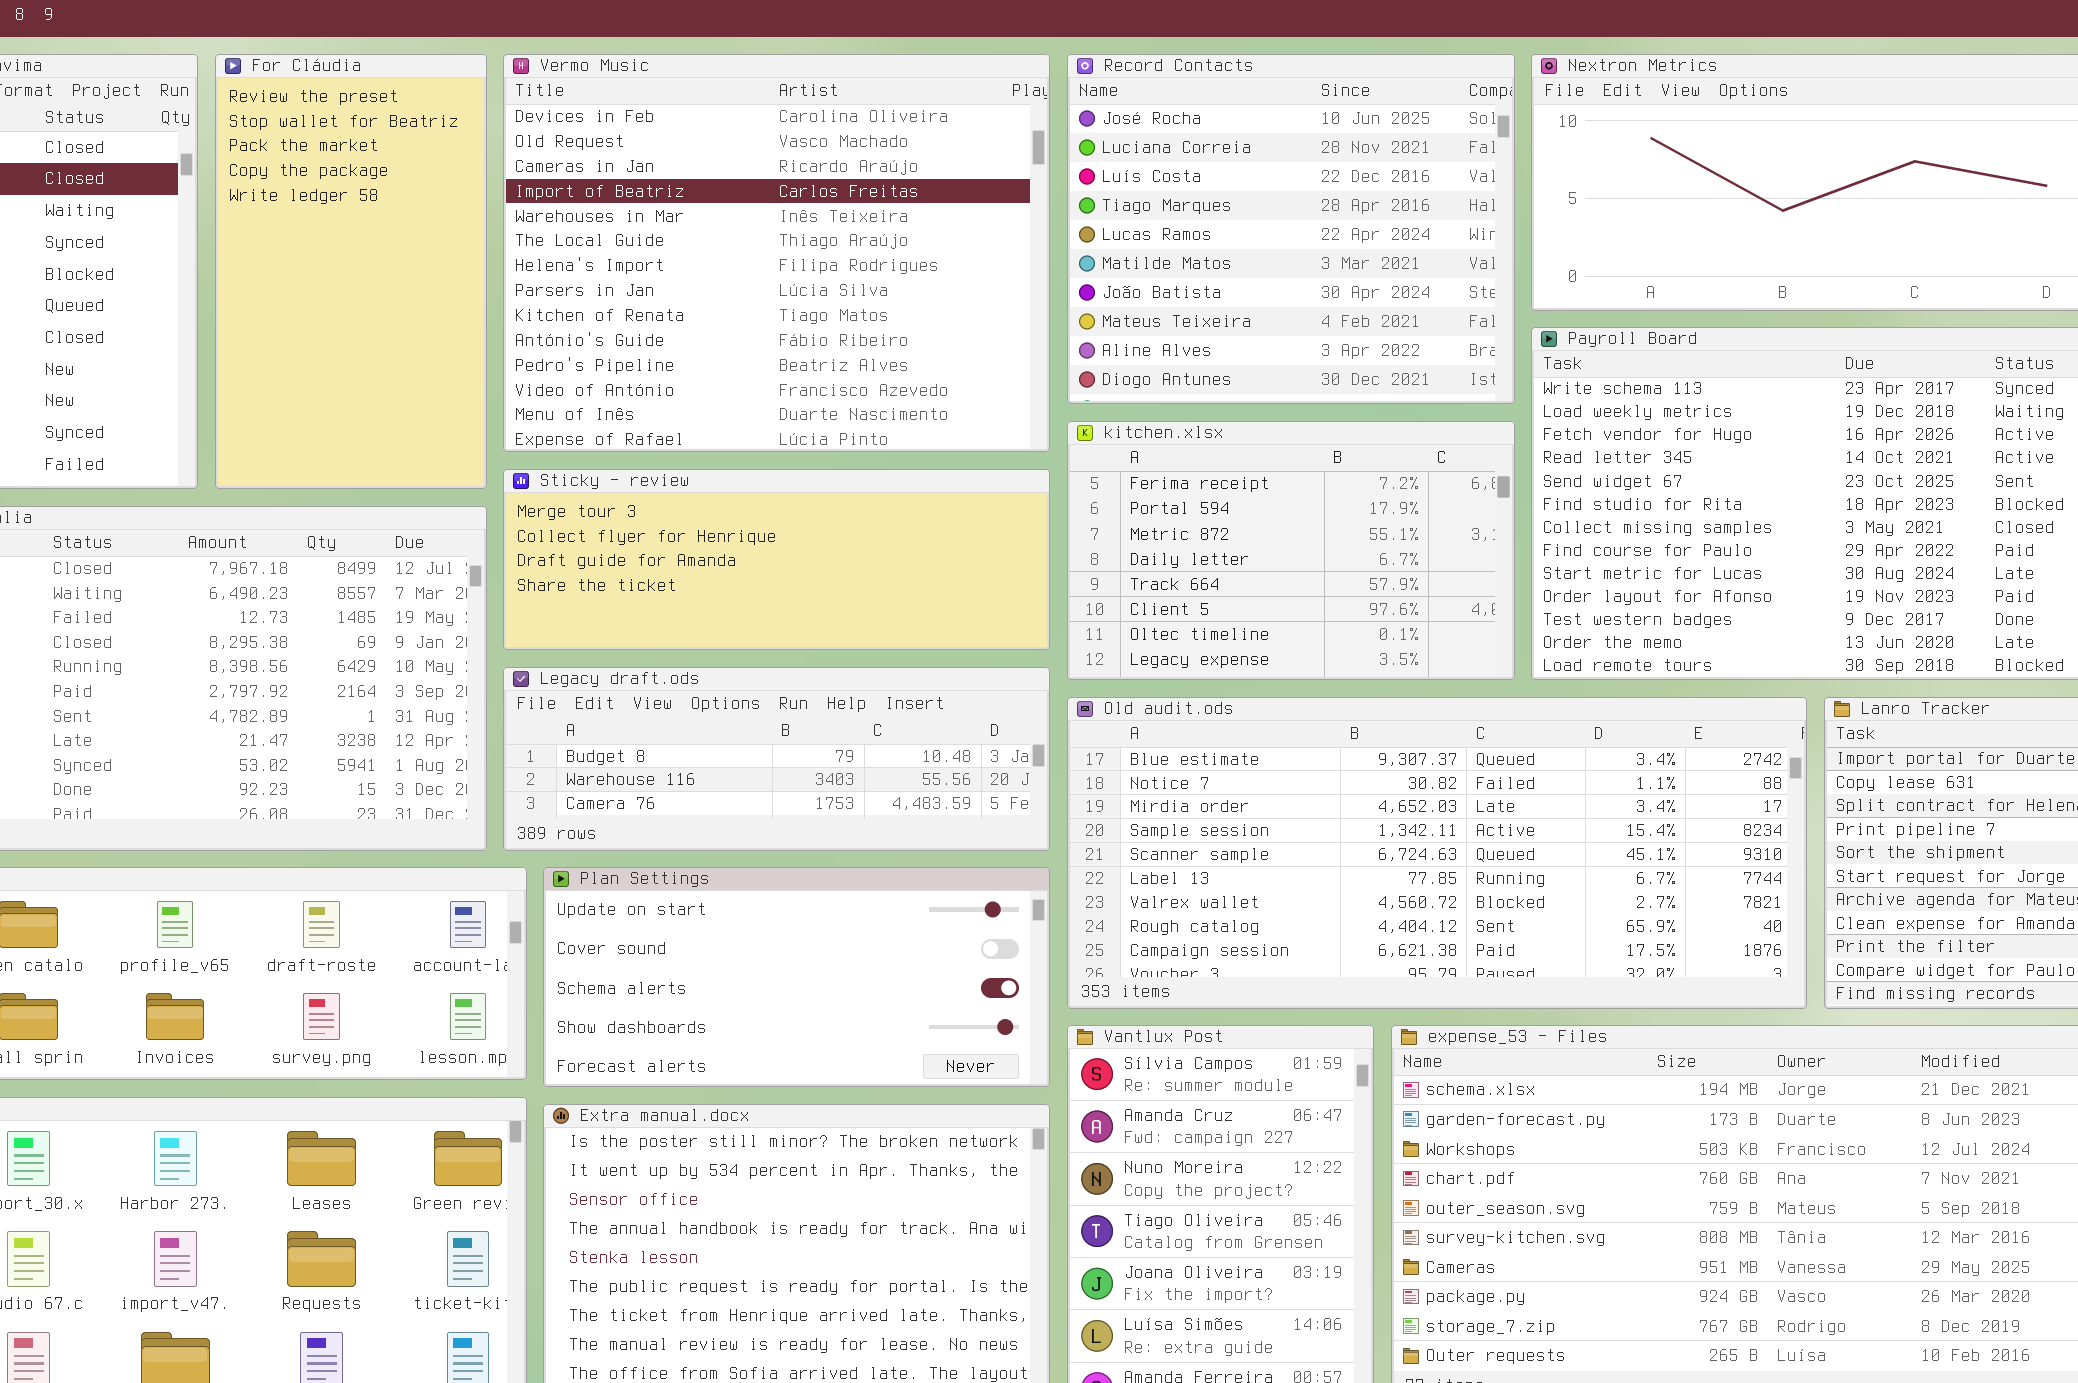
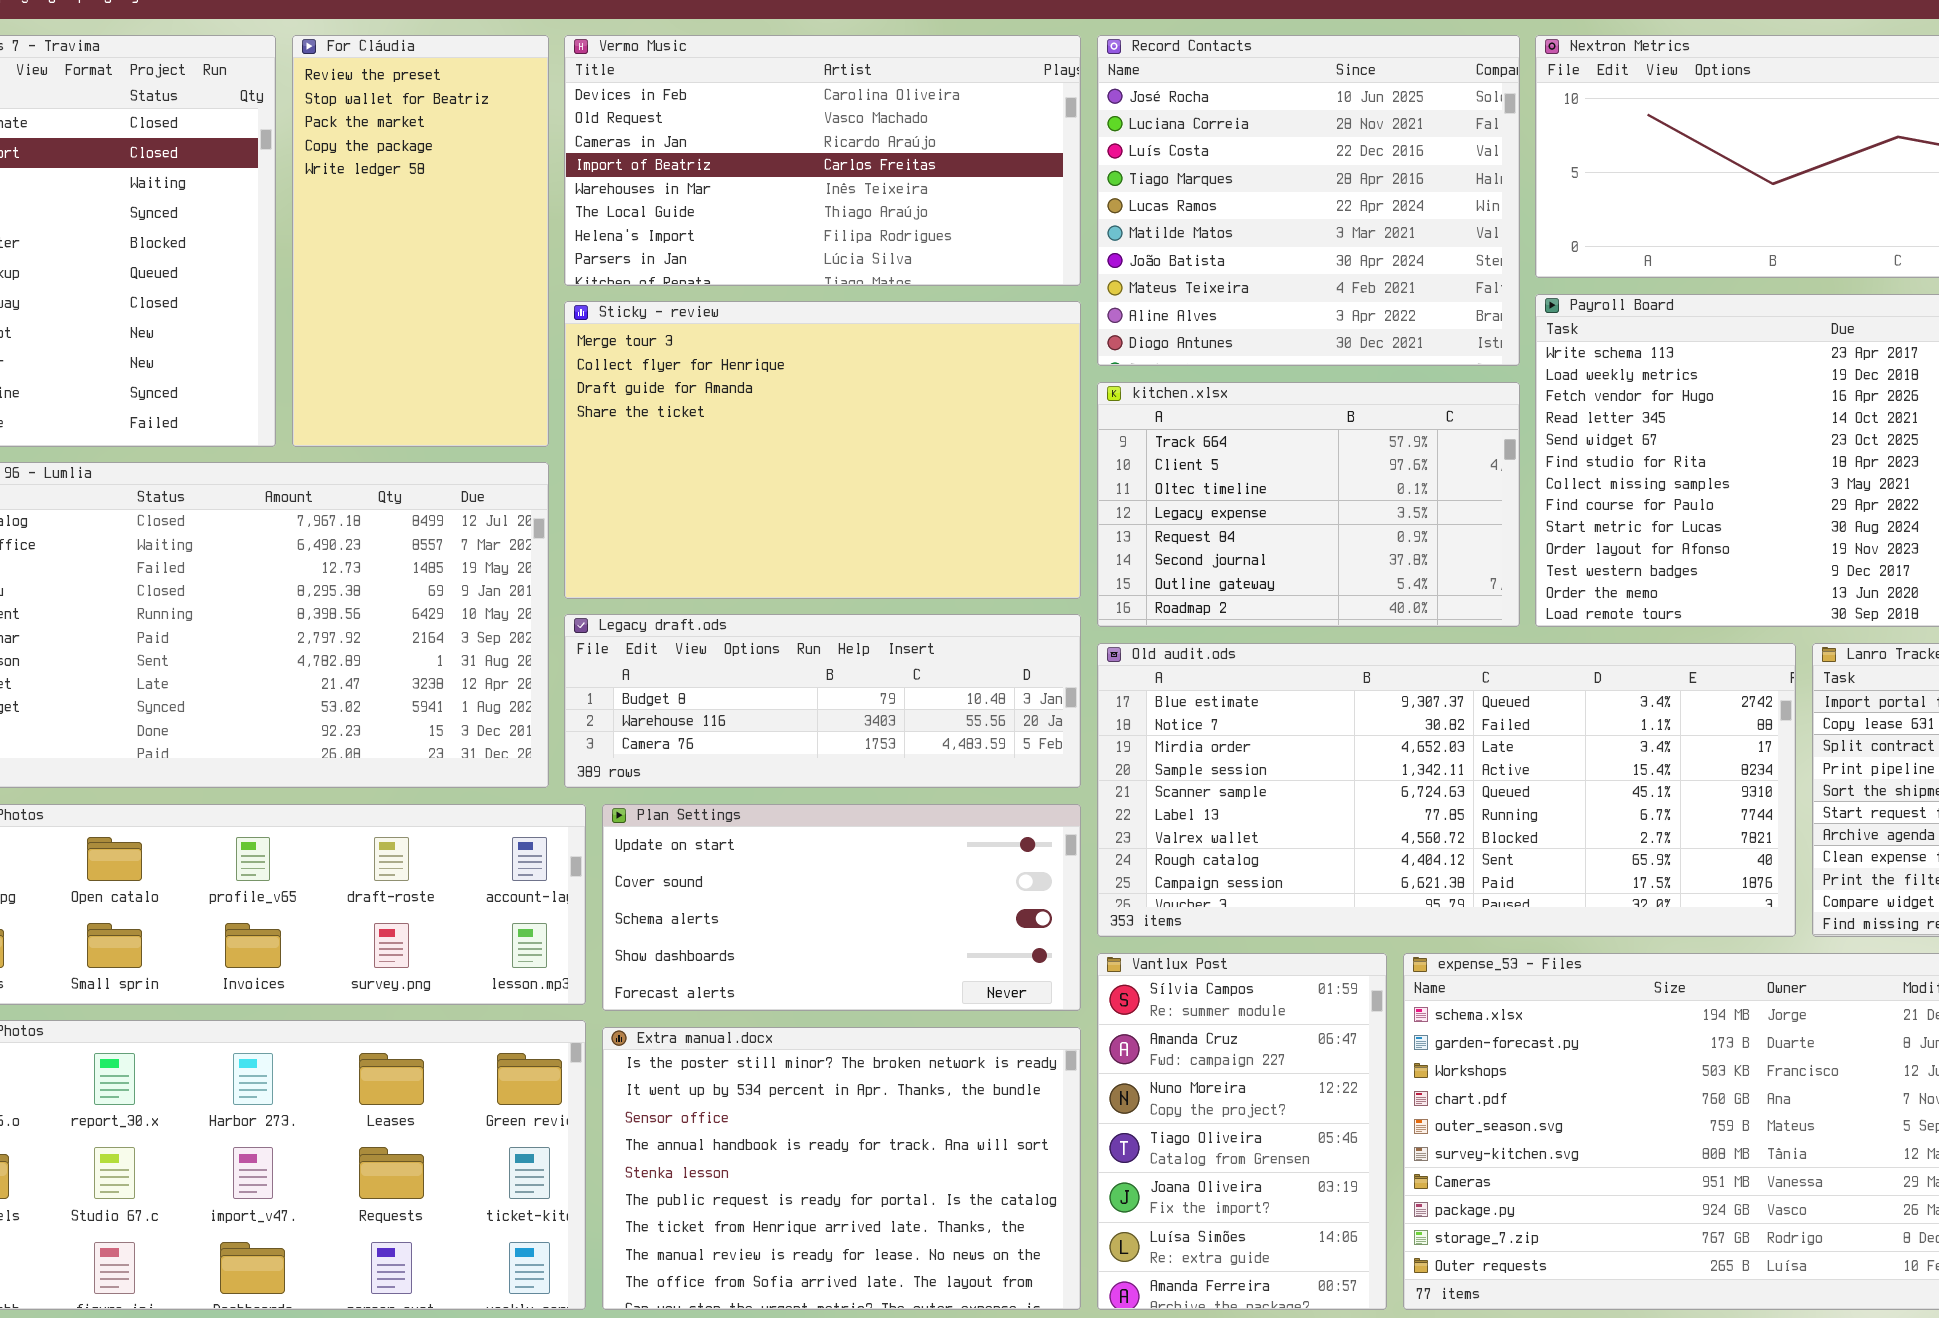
Vermo Music: [503,54,1050,452] -> [564,35,1081,286], resized
kitchen.xlsx: [1067,421,1515,680] -> [1097,382,1520,627], scrolled down 4 rows
Sticky - review: [503,469,1050,650] -> [564,301,1081,599], resized

